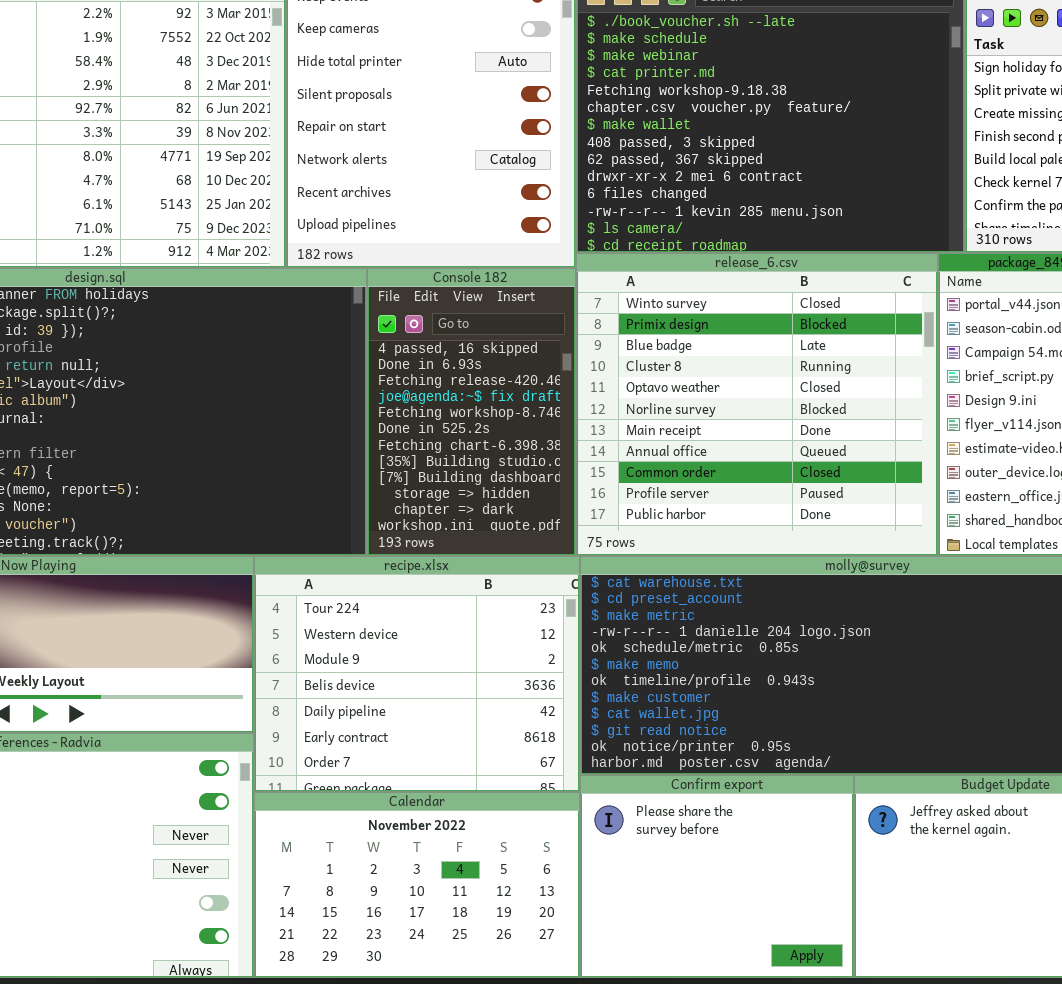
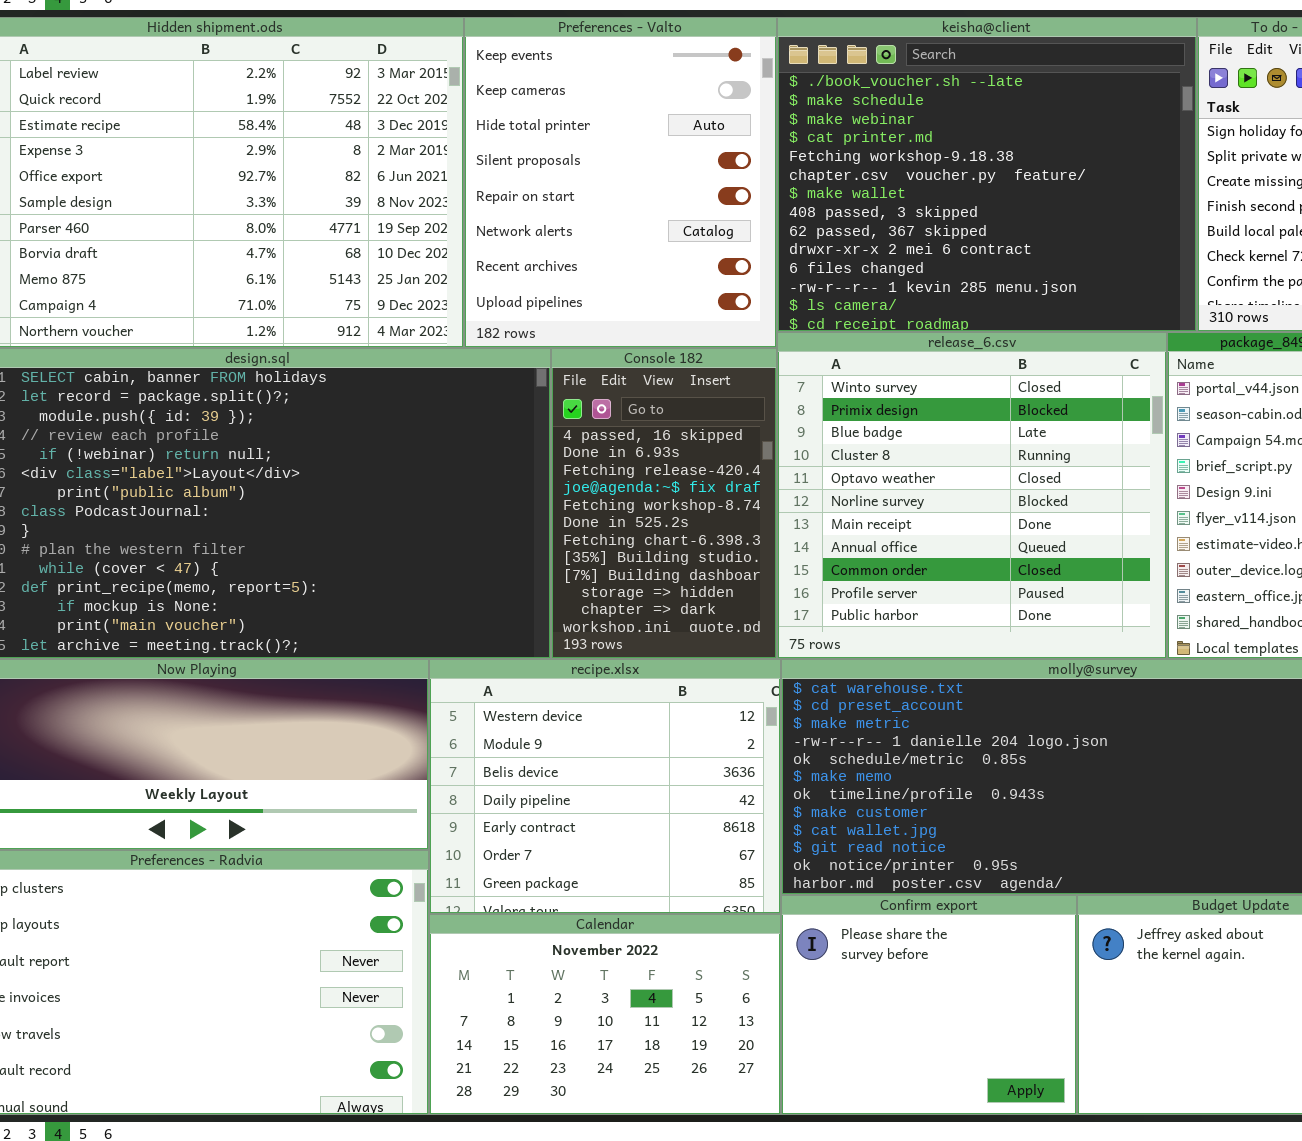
recipe.xlsx: [254,556,580,792] -> [429,659,781,914], scrolled down 1 row

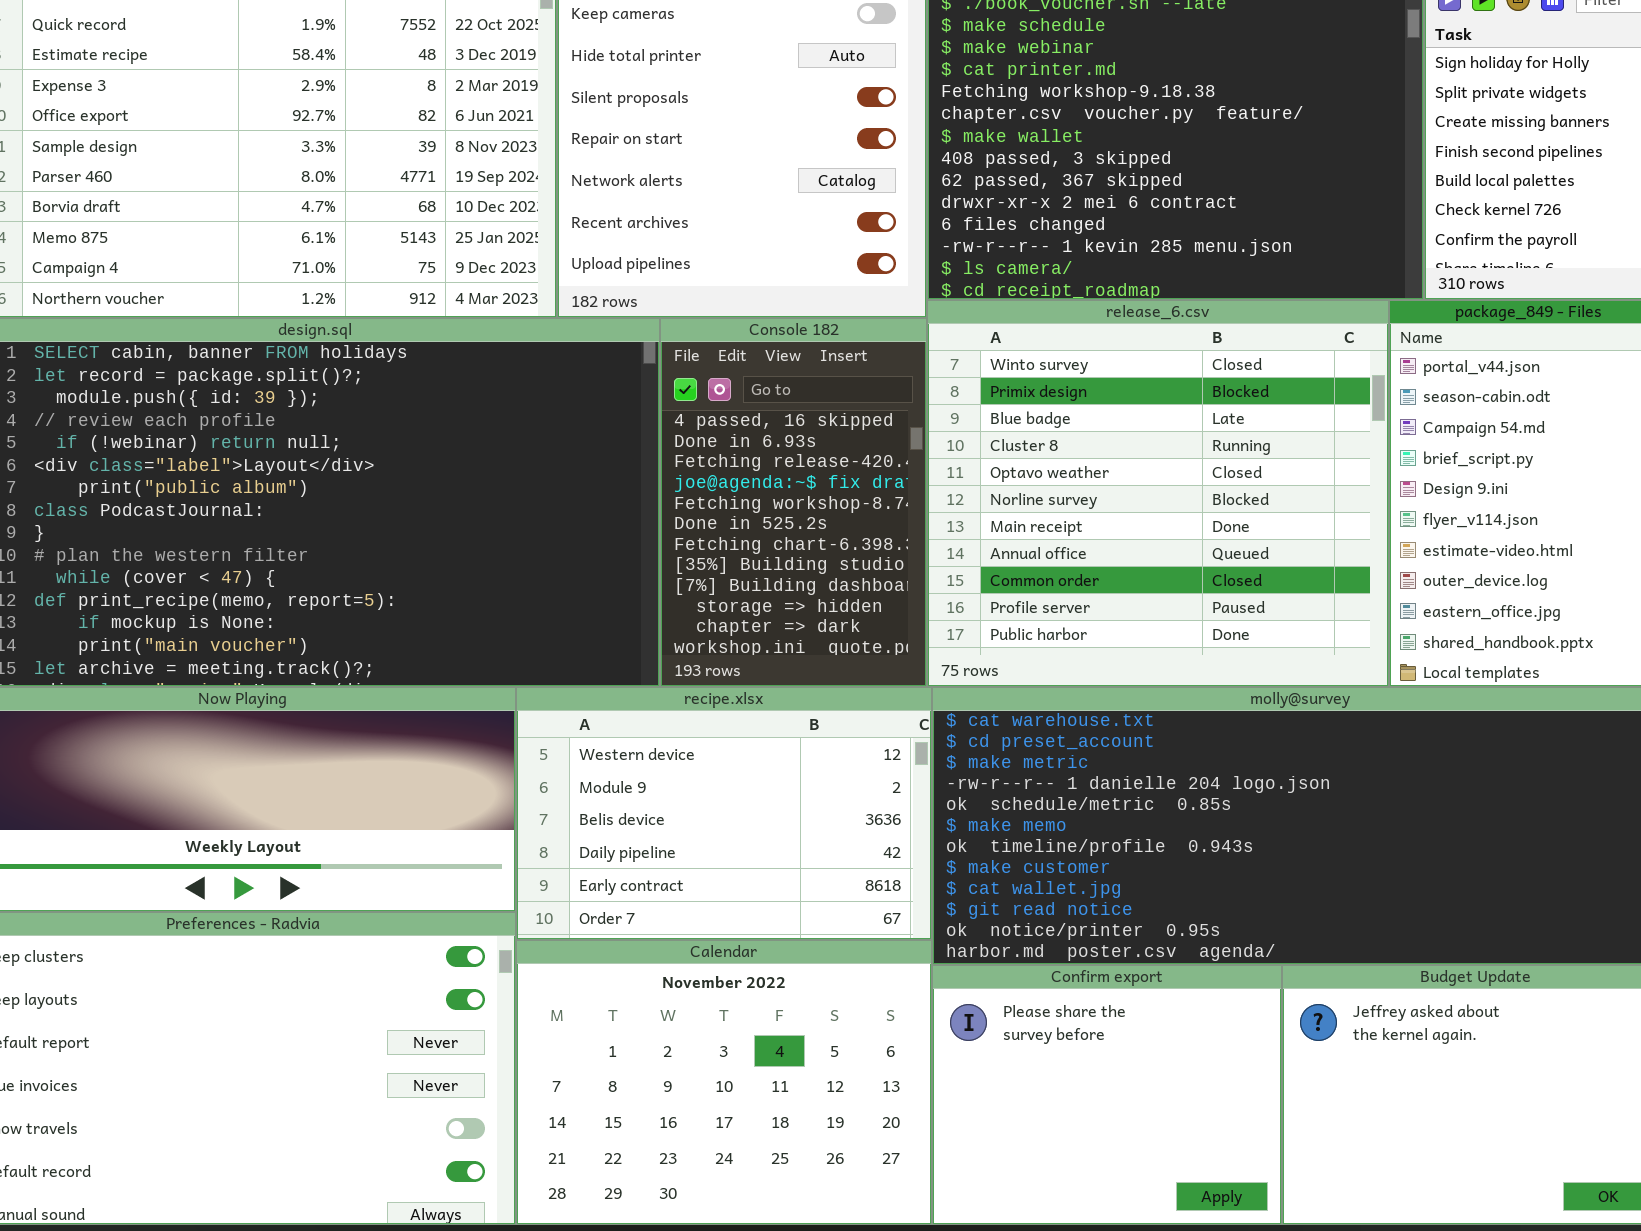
recipe.xlsx: [429,659,781,914] -> [516,687,932,940], resized
Calendar: [429,914,781,1115] -> [516,940,932,1225], resized

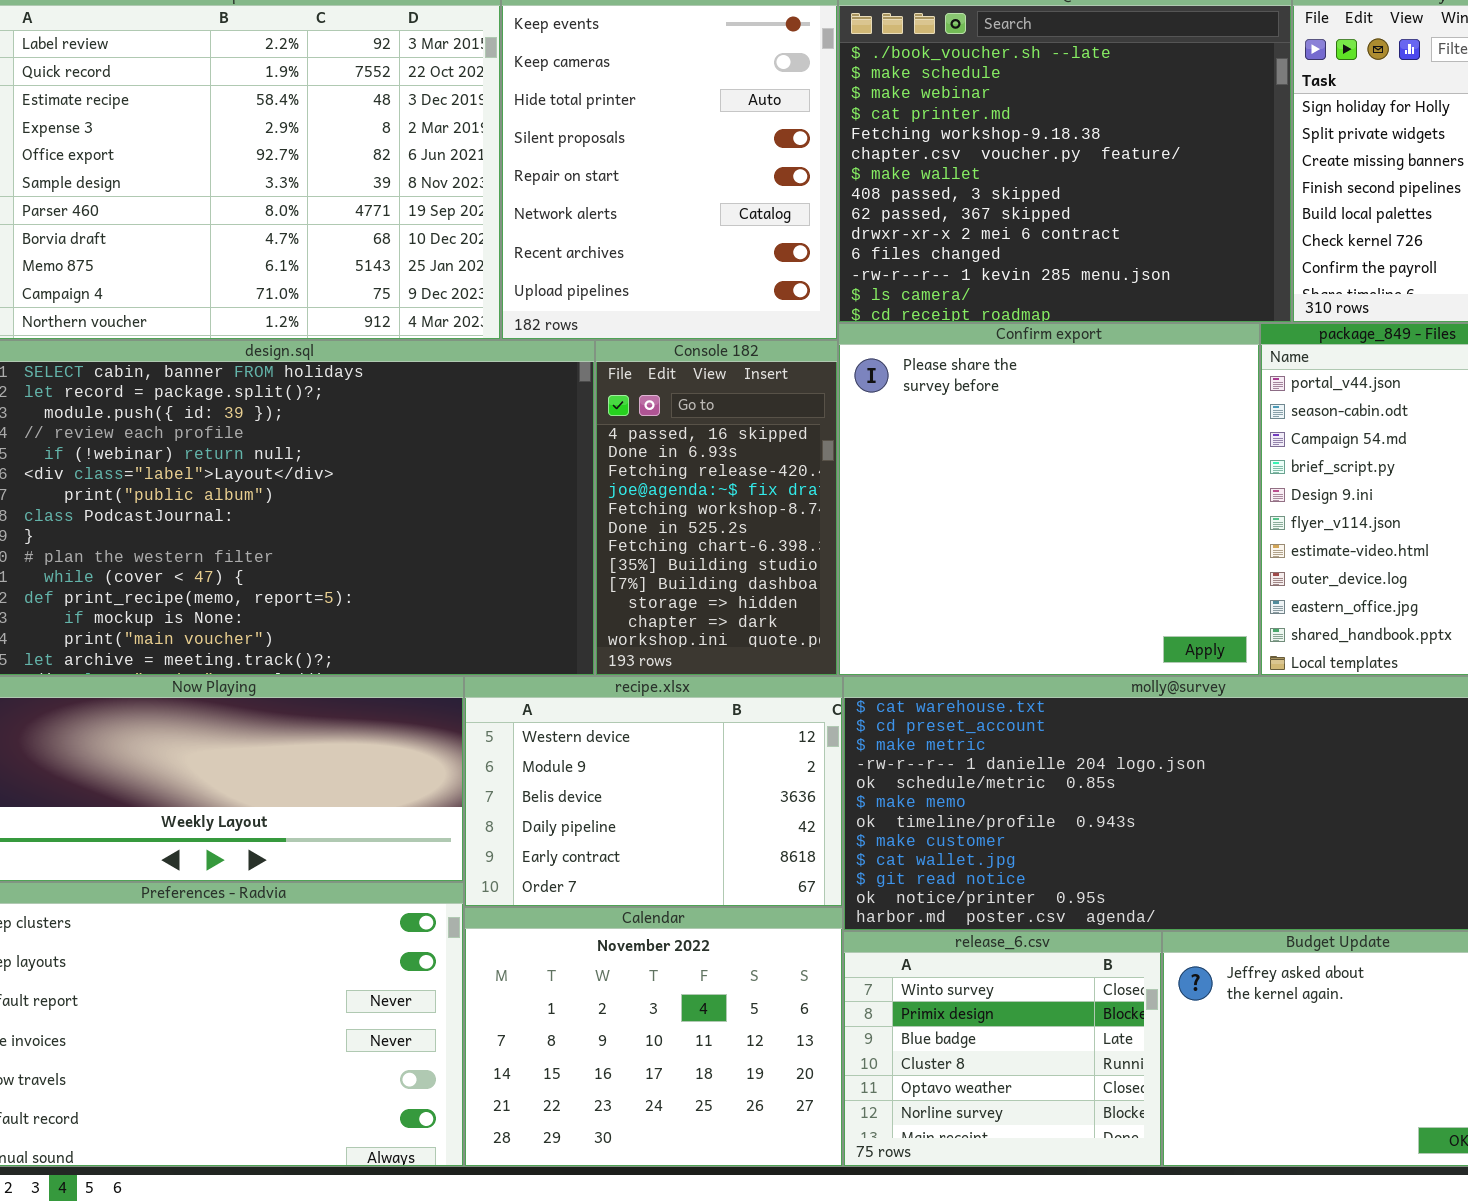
release_6.csv: [927,300,1389,687] -> [843,931,1162,1167], moved, resized
Confirm export: [932,965,1282,1225] -> [838,323,1260,676], moved, resized

